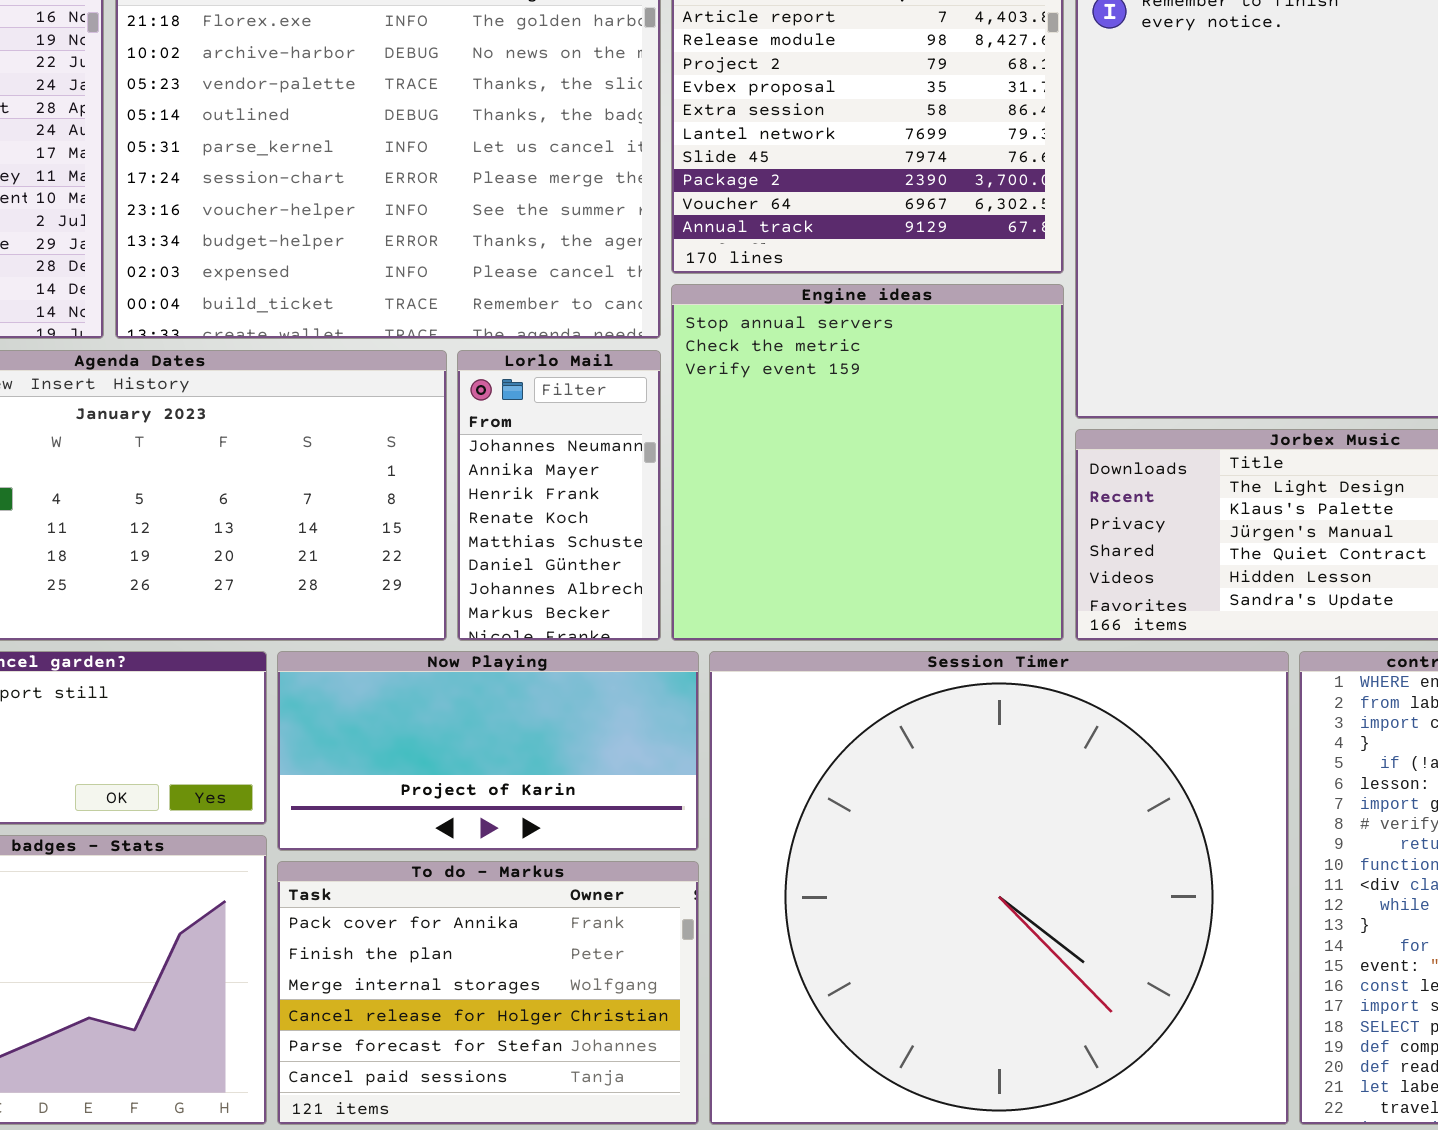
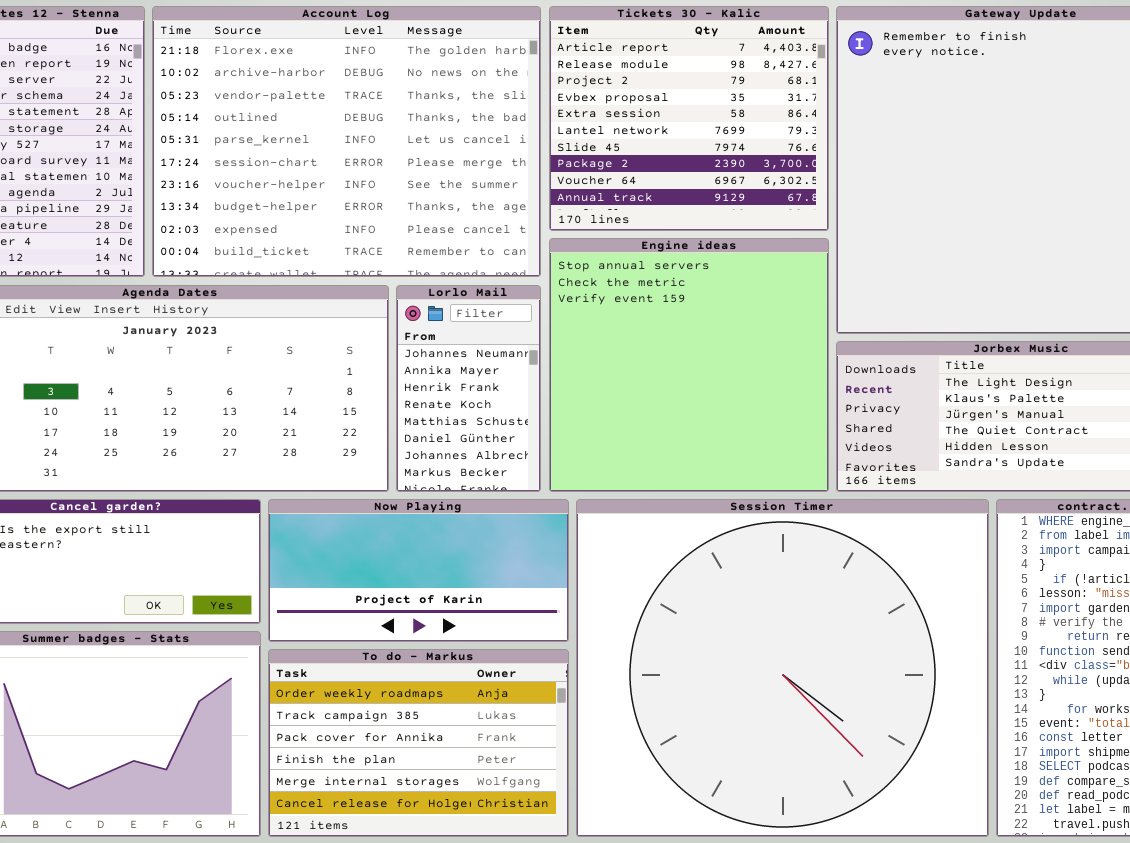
To do - Markus: [277,861,699,1125] -> [268,649,569,837], scrolled up 2 rows

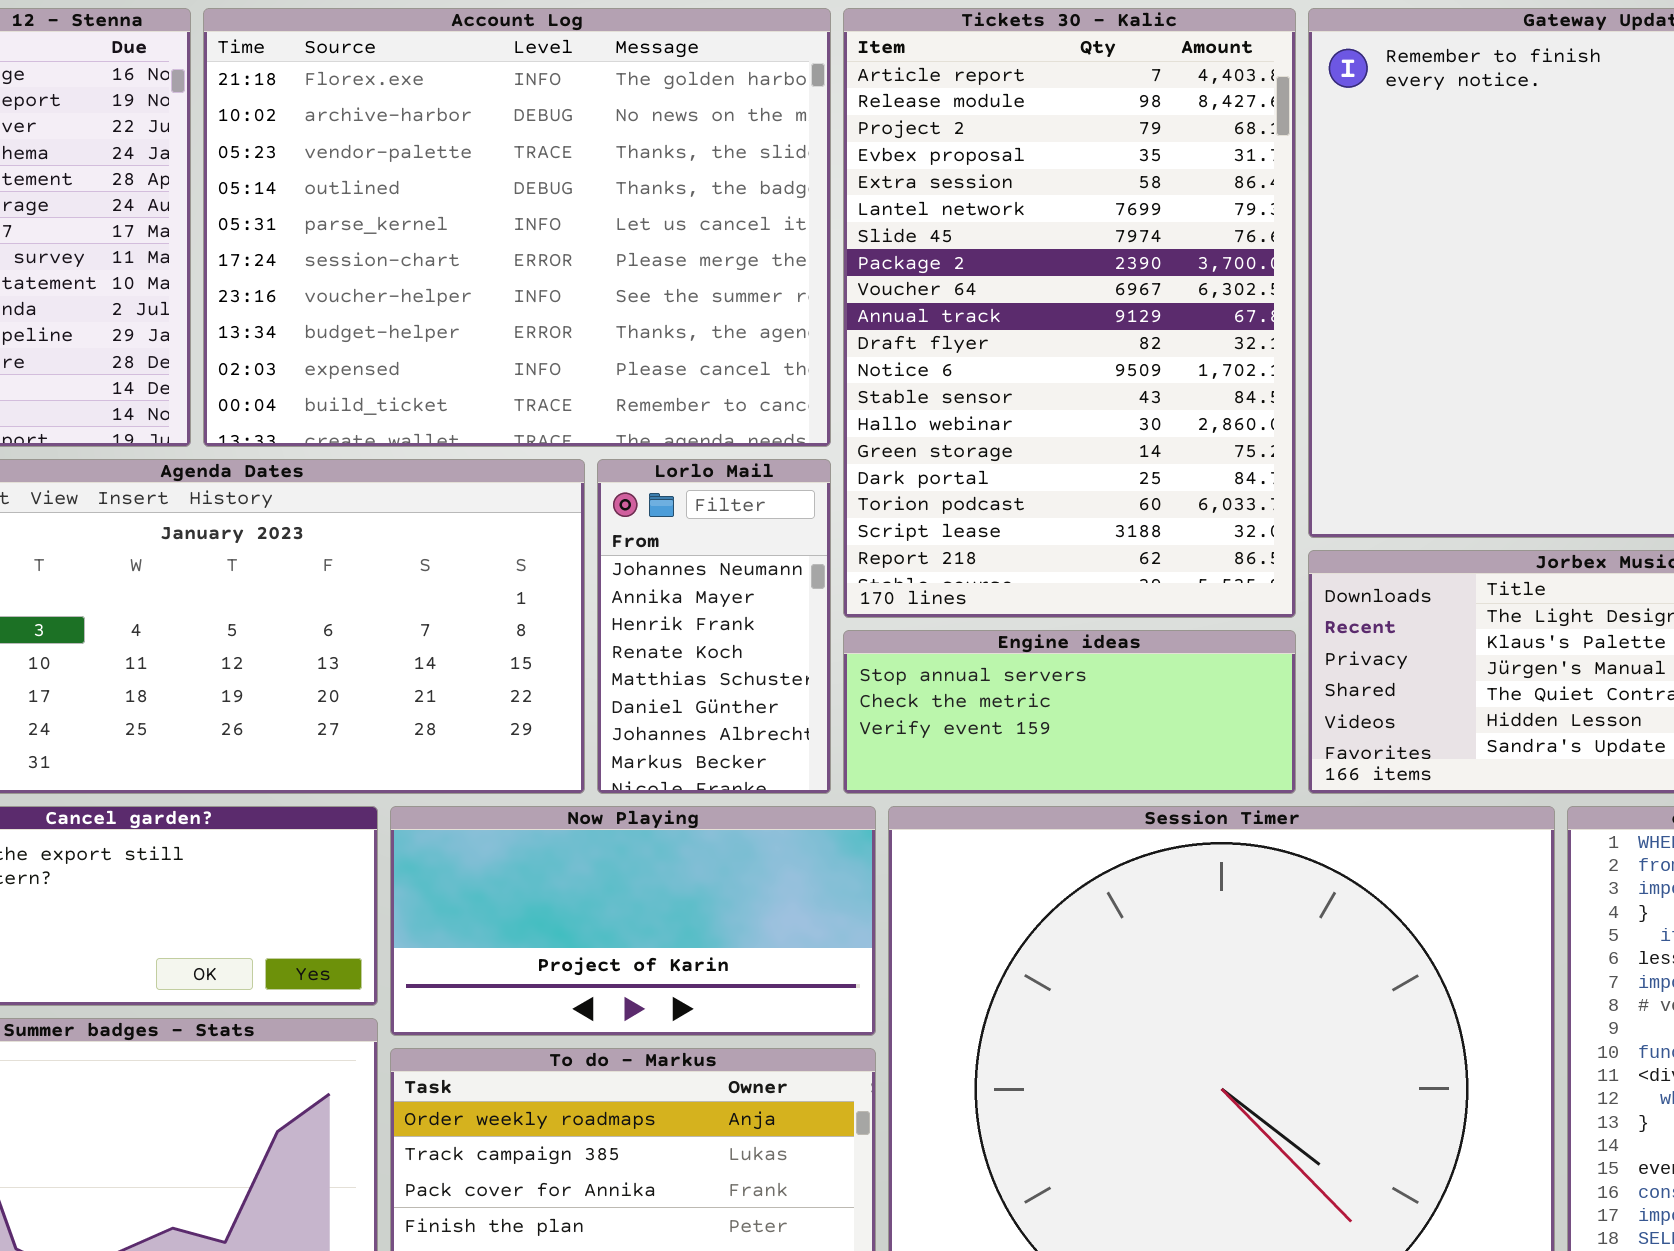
Tickets 30 - Kalic: [549,6,829,231] -> [843,8,1296,618], resized
Engine ideas: [549,238,829,492] -> [843,630,1296,794], resized

